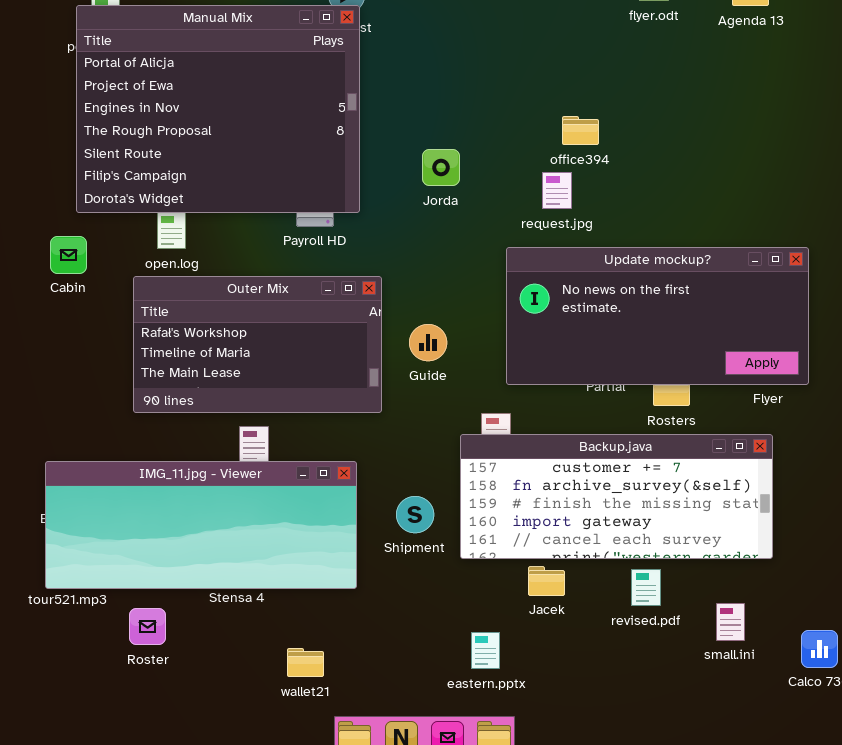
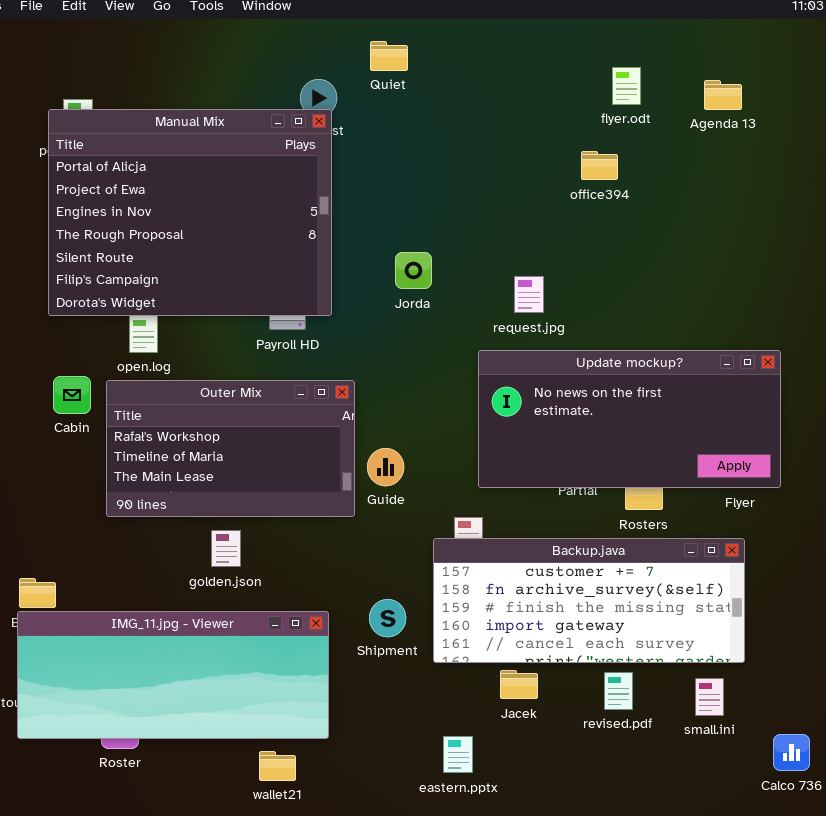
office394: [562,116,599,145] -> [581,151,618,180], moved
Cabin: [50,236,87,274] -> [53,376,91,414], moved
Guide: [409,324,447,361] -> [367,448,404,486], moved
IMG_11.jpg - Viewer: [45,461,357,589] -> [17,611,329,739], moved
small.ini: [716,603,745,641] -> [695,678,724,716], moved

